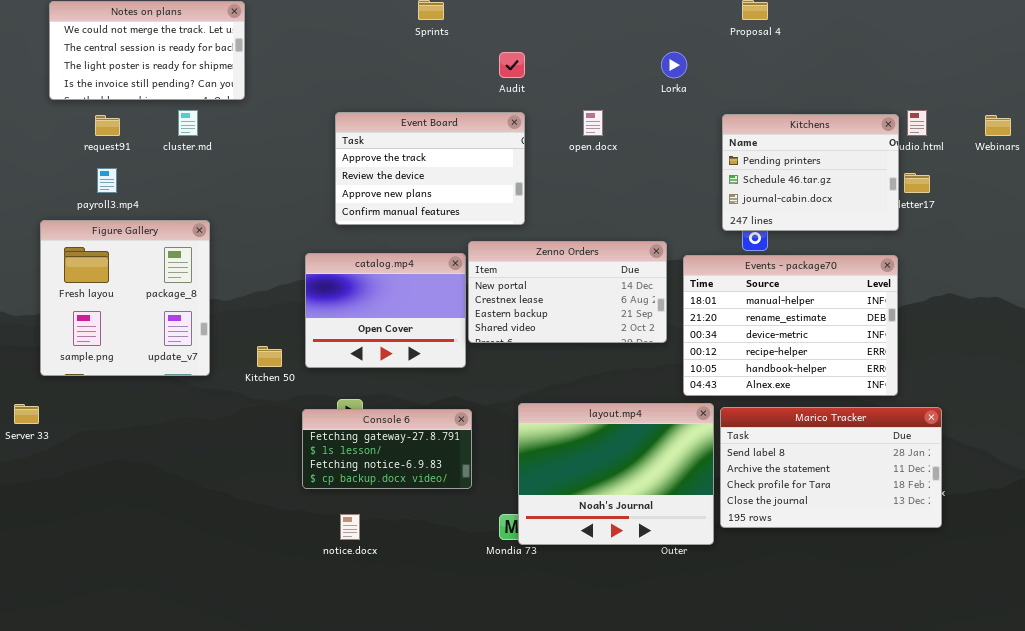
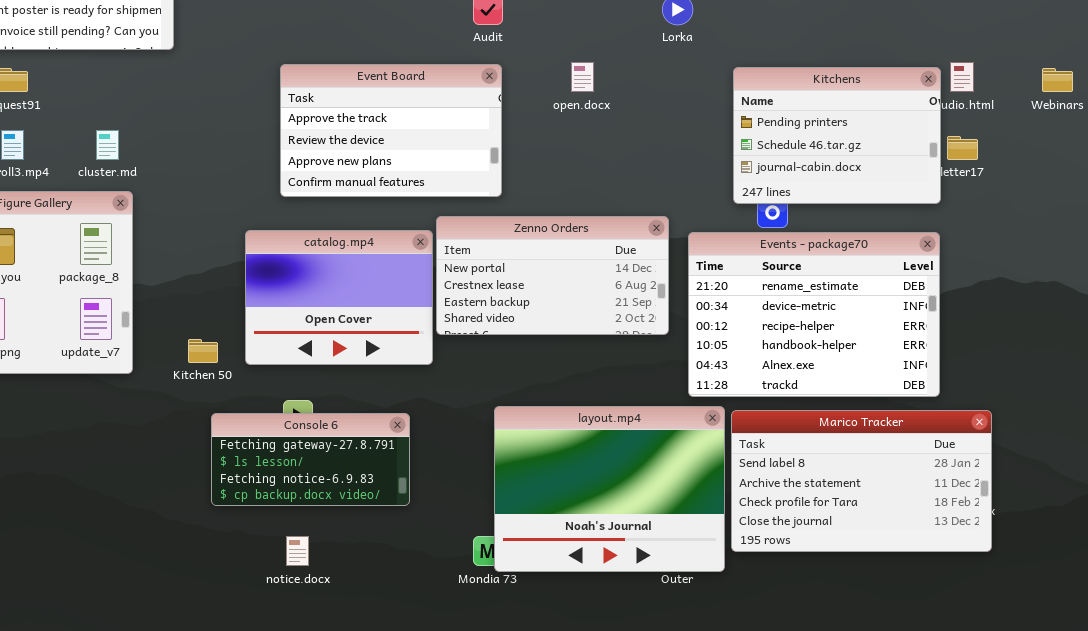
cluster.md: [178,110,198,136] -> [96,130,119,160], moved
Events - package70: [683,255,898,396] -> [688,232,940,397], scrolled down 1 row
Console 6: [302,409,472,489] -> [211,413,410,506], moved

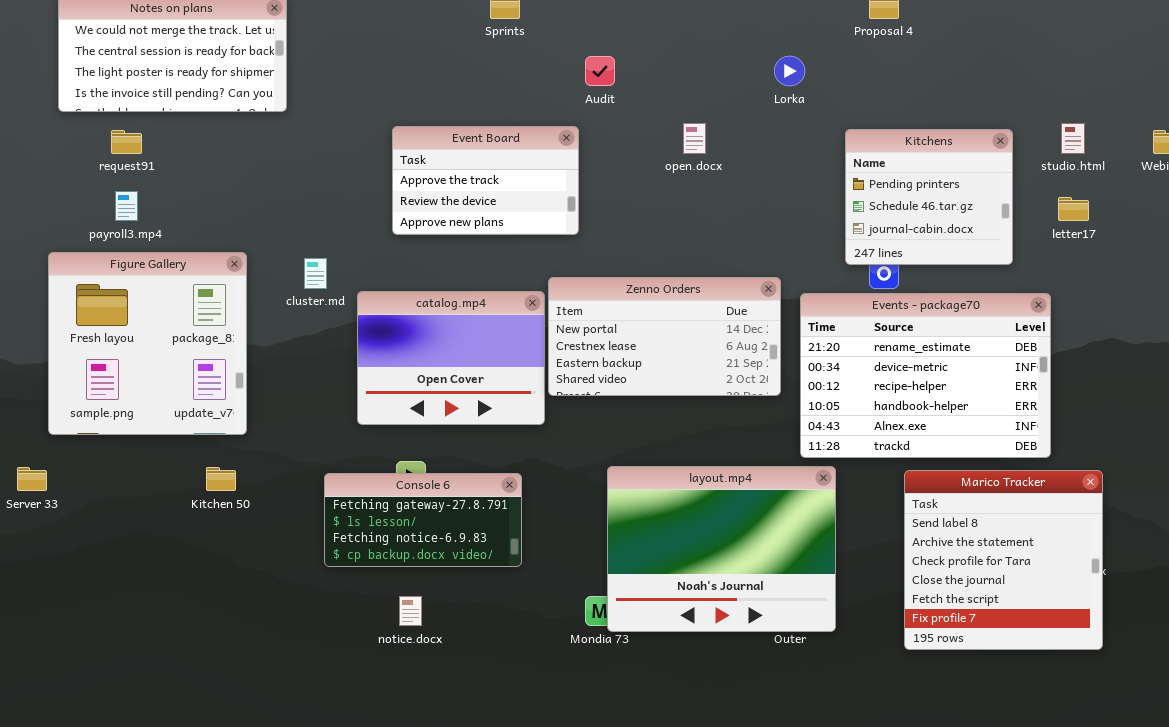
Event Board: [280,64,502,197] -> [392,126,579,235], resized
Kitchens: [733,67,941,204] -> [845,129,1013,265], resized
cluster.md: [96,130,119,160] -> [304,258,327,289], moved
Kitchen 50: [188,339,218,363] -> [206,467,236,491], moved
Marico Tracker: [731,410,992,552] -> [904,470,1103,650], resized

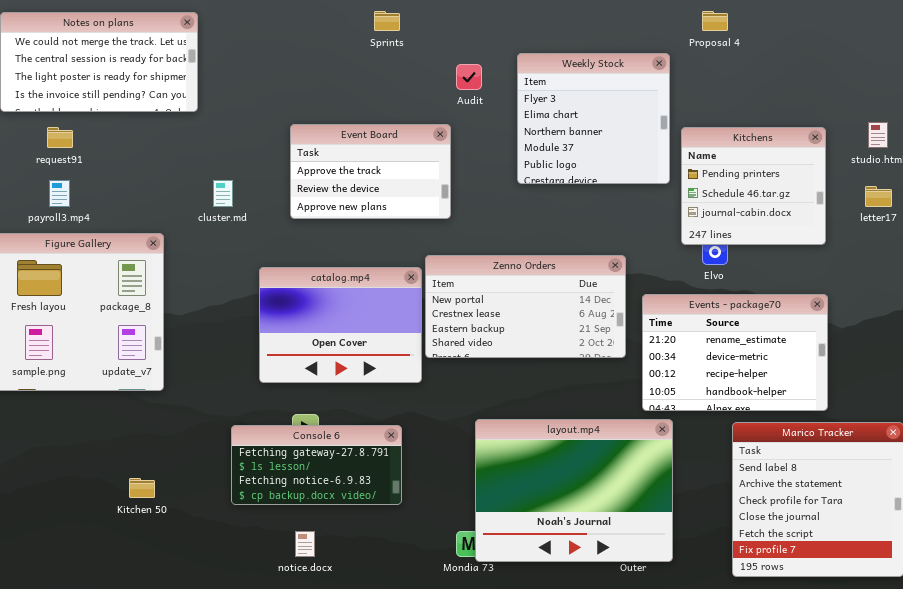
Weekly Stock: none -> [517,53,670,184], opened
cluster.md: [304,258,327,289] -> [213,180,233,207], moved
Events - package70: [800,293,1051,458] -> [642,294,828,411], resized
Kitchen 50: [206,467,236,491] -> [129,478,155,498], moved

